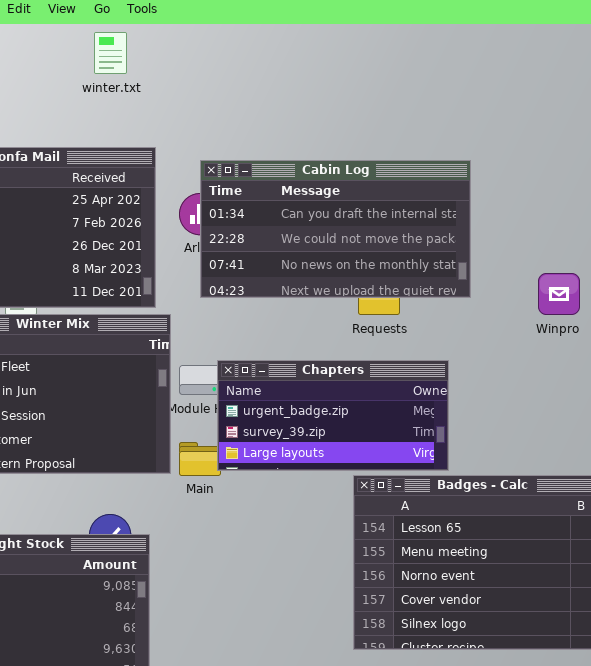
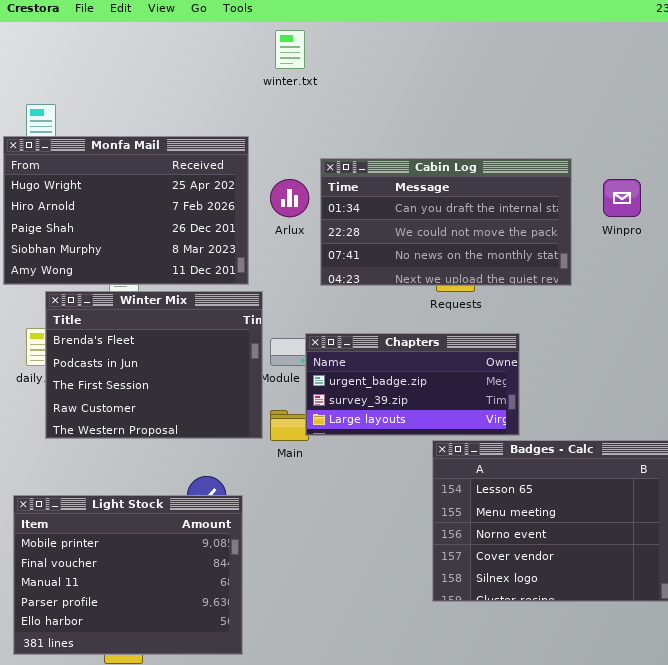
winter.txt: [94,32,127,74] -> [275,30,305,69], moved
Cabin Log: [200,160,471,298] -> [320,158,572,286], moved
Winpro: [538,273,580,315] -> [603,179,641,217], moved

